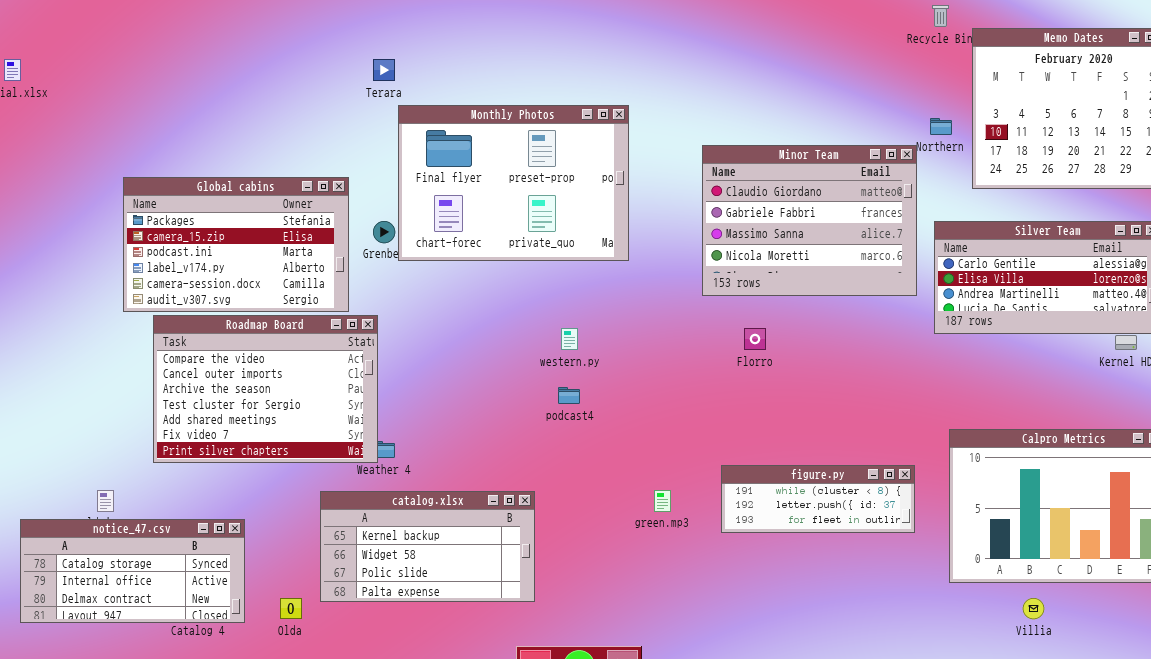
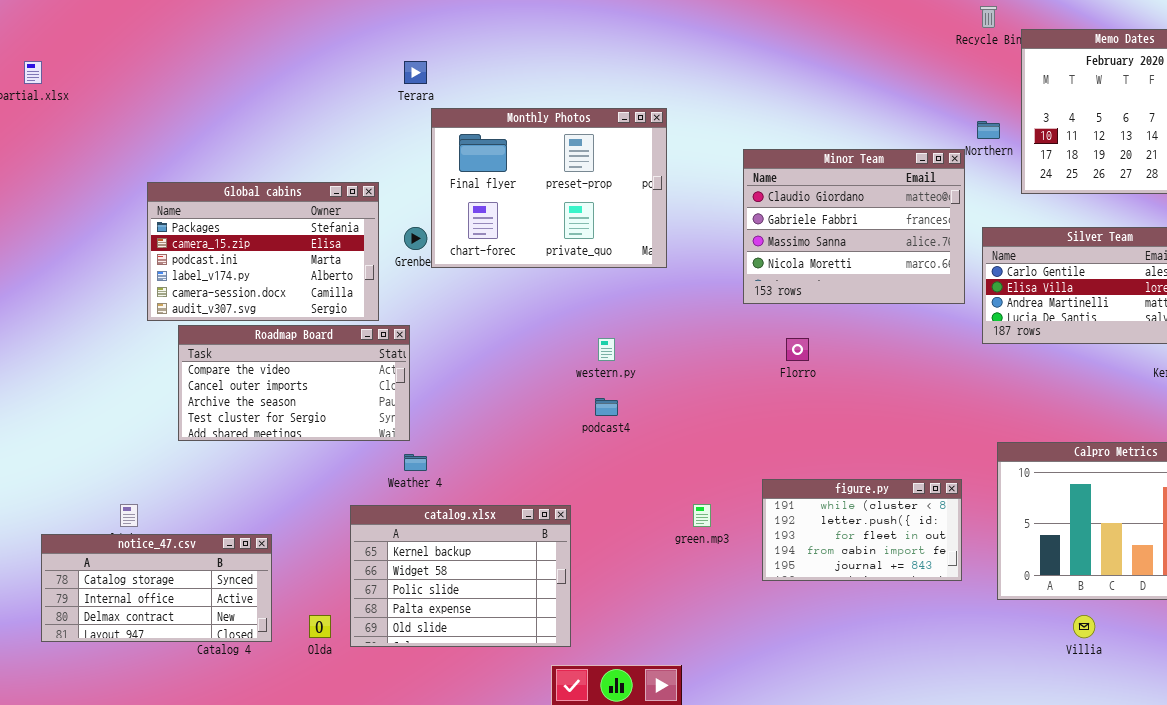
Roadmap Board: [153,315,378,463] -> [178,325,410,441], resized
figure.py: [721,465,915,533] -> [762,479,962,581], resized
catalog.xlsx: [320,491,535,602] -> [350,505,571,647], resized

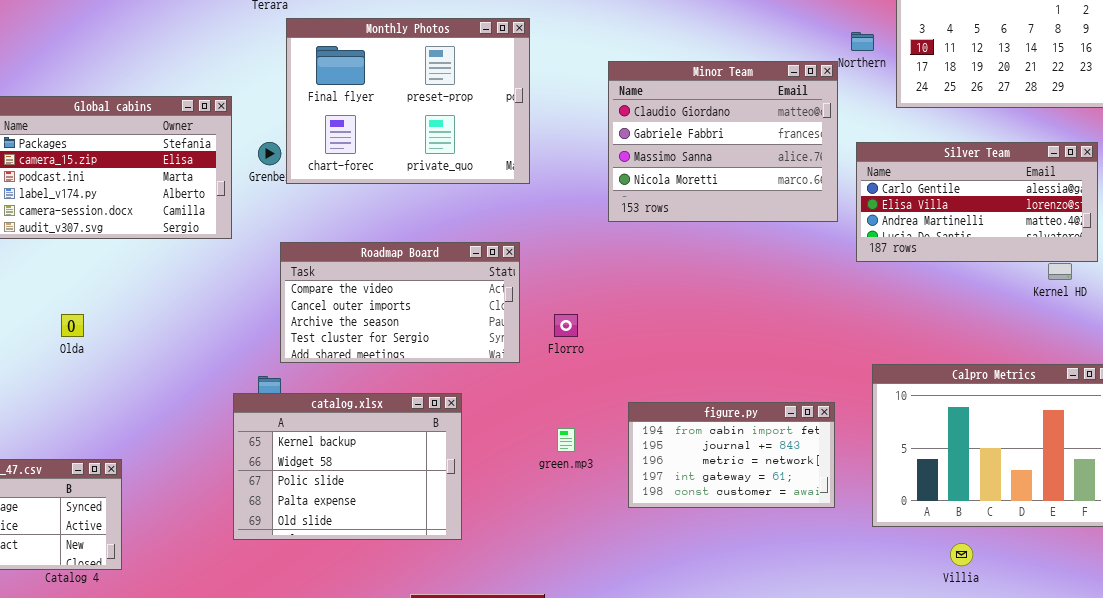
Roadmap Board: [178,325,410,441] -> [280,242,520,363], moved
Florro: [786,338,809,361] -> [554,314,578,337], moved
figure.py: [762,479,962,581] -> [628,402,835,508], scrolled down 3 rows
catalog.xlsx: [350,505,571,647] -> [233,393,462,540], moved
Olda: [309,615,331,638] -> [61,314,84,337], moved

